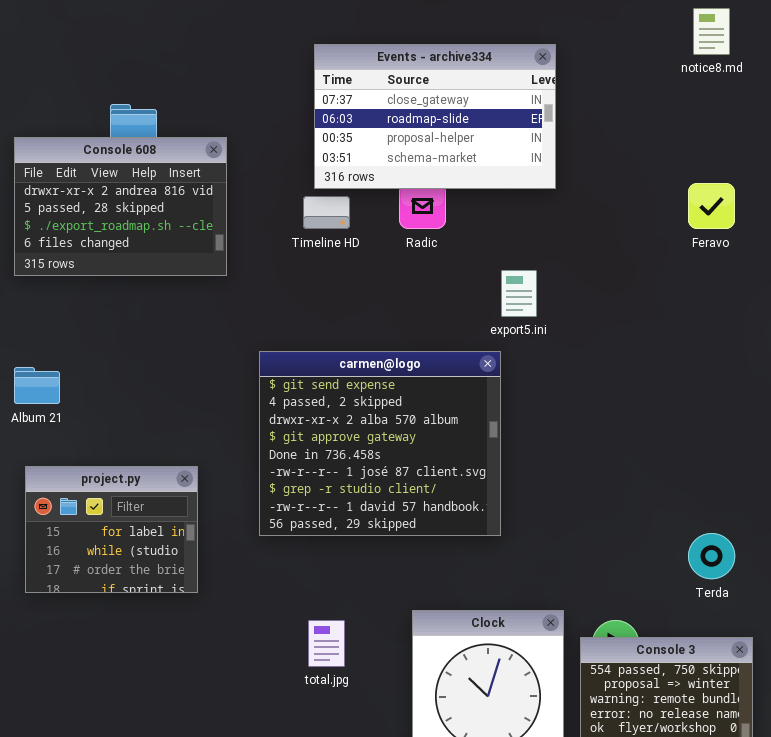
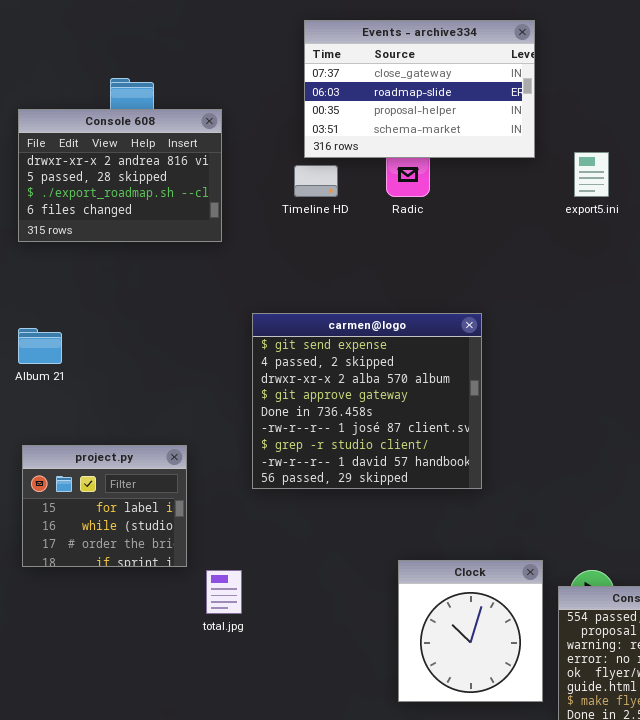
export5.ini: [501,270,537,317] -> [574,152,609,197], moved
project.py: [25,466,198,593] -> [22,445,187,567], moved
total.jpg: [308,620,345,667] -> [206,570,242,614], moved

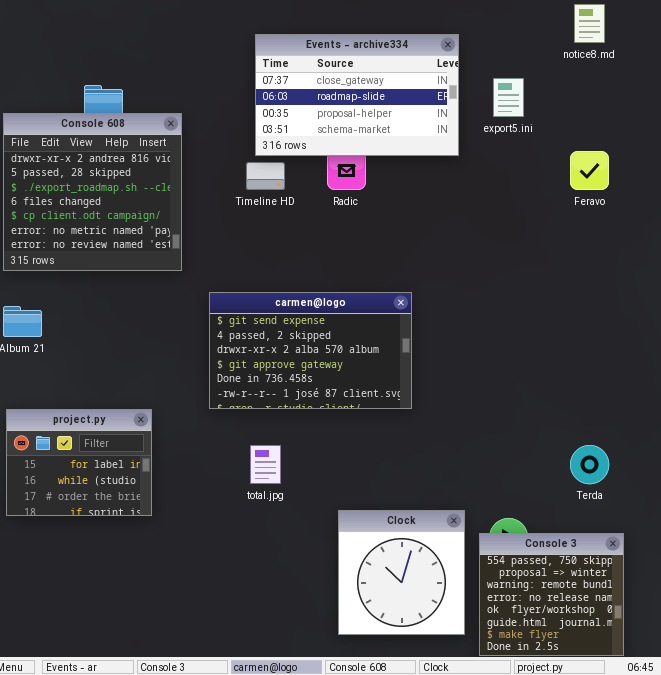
Console 608: [18,109,222,242] -> [3,113,182,271], resized
export5.ini: [574,152,609,197] -> [493,78,524,117], moved
carmen@logo: [252,313,482,489] -> [209,292,412,409], resized
total.jpg: [206,570,242,614] -> [250,445,281,484], moved

